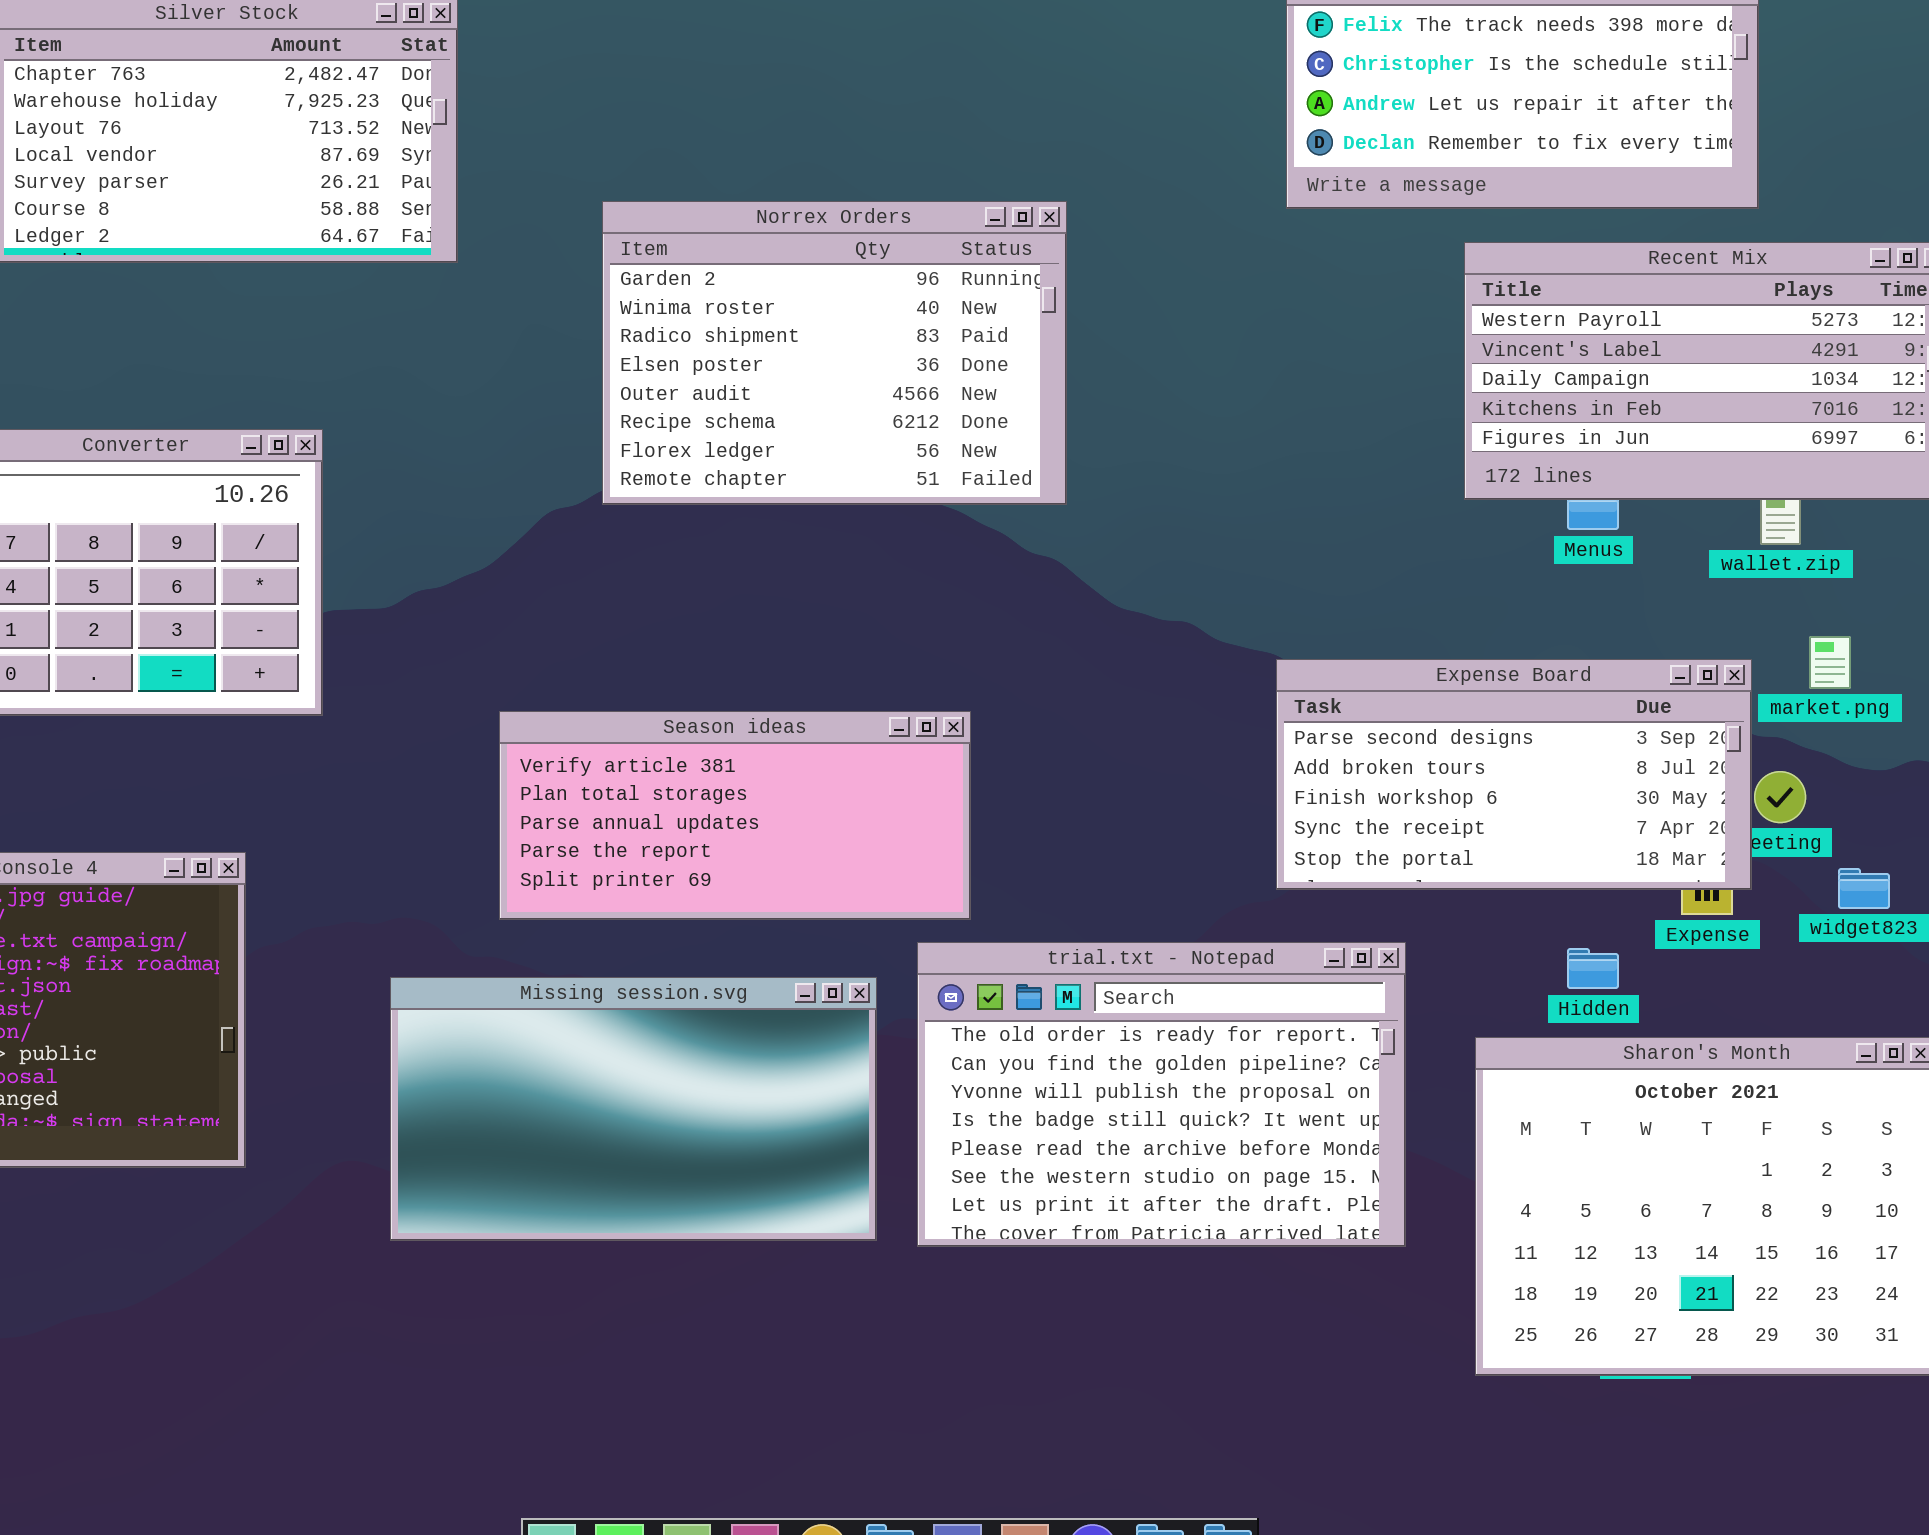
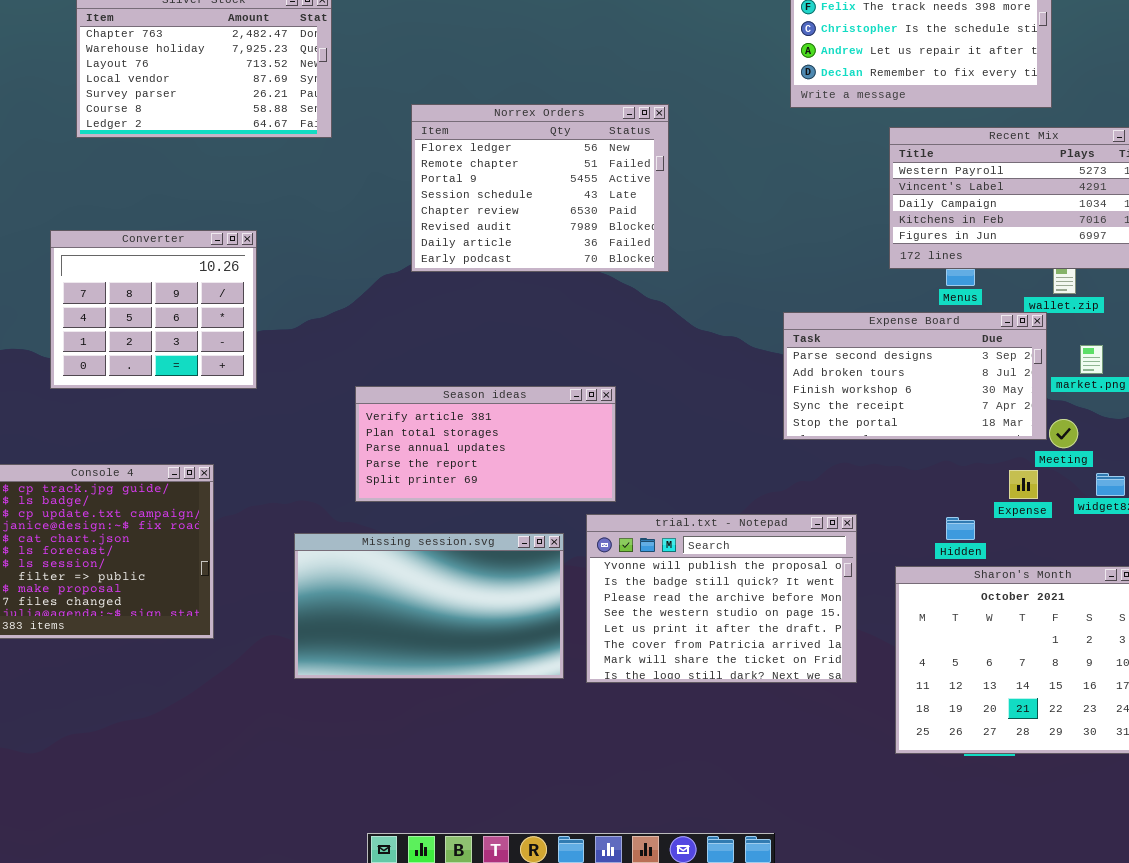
Norrex Orders: [602,201,1067,505] -> [411,104,669,272], scrolled down 6 rows
Expense Board: [1276,659,1752,890] -> [783,312,1047,440], moved
trial.txt - Notepad: [917,942,1406,1247] -> [586,514,857,683], scrolled down 2 rows

